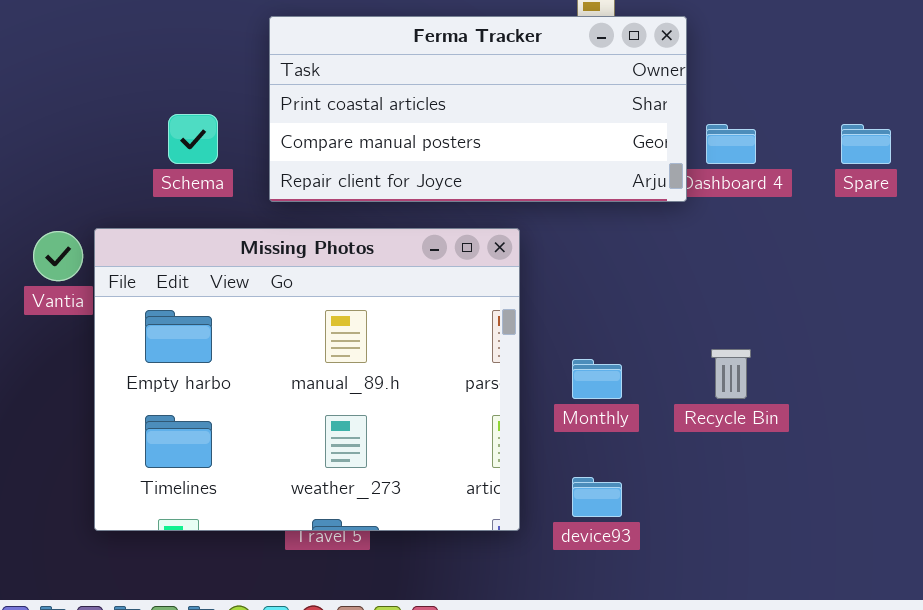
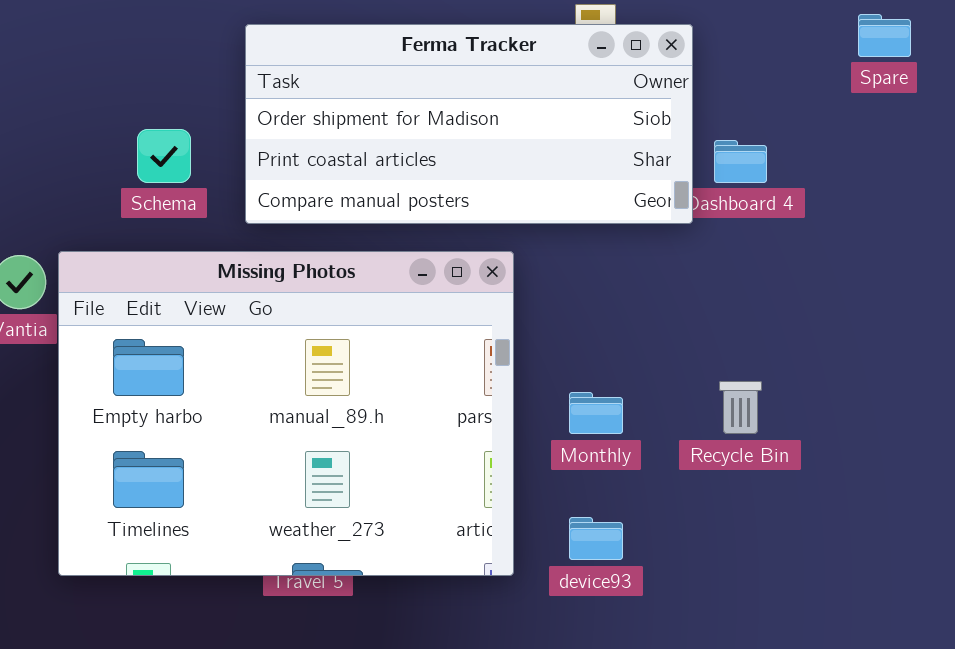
Ferma Tracker: [269,16,687,202] -> [245,24,693,224], scrolled up 1 row
Spare: [841,124,891,164] -> [858,14,911,57], moved

